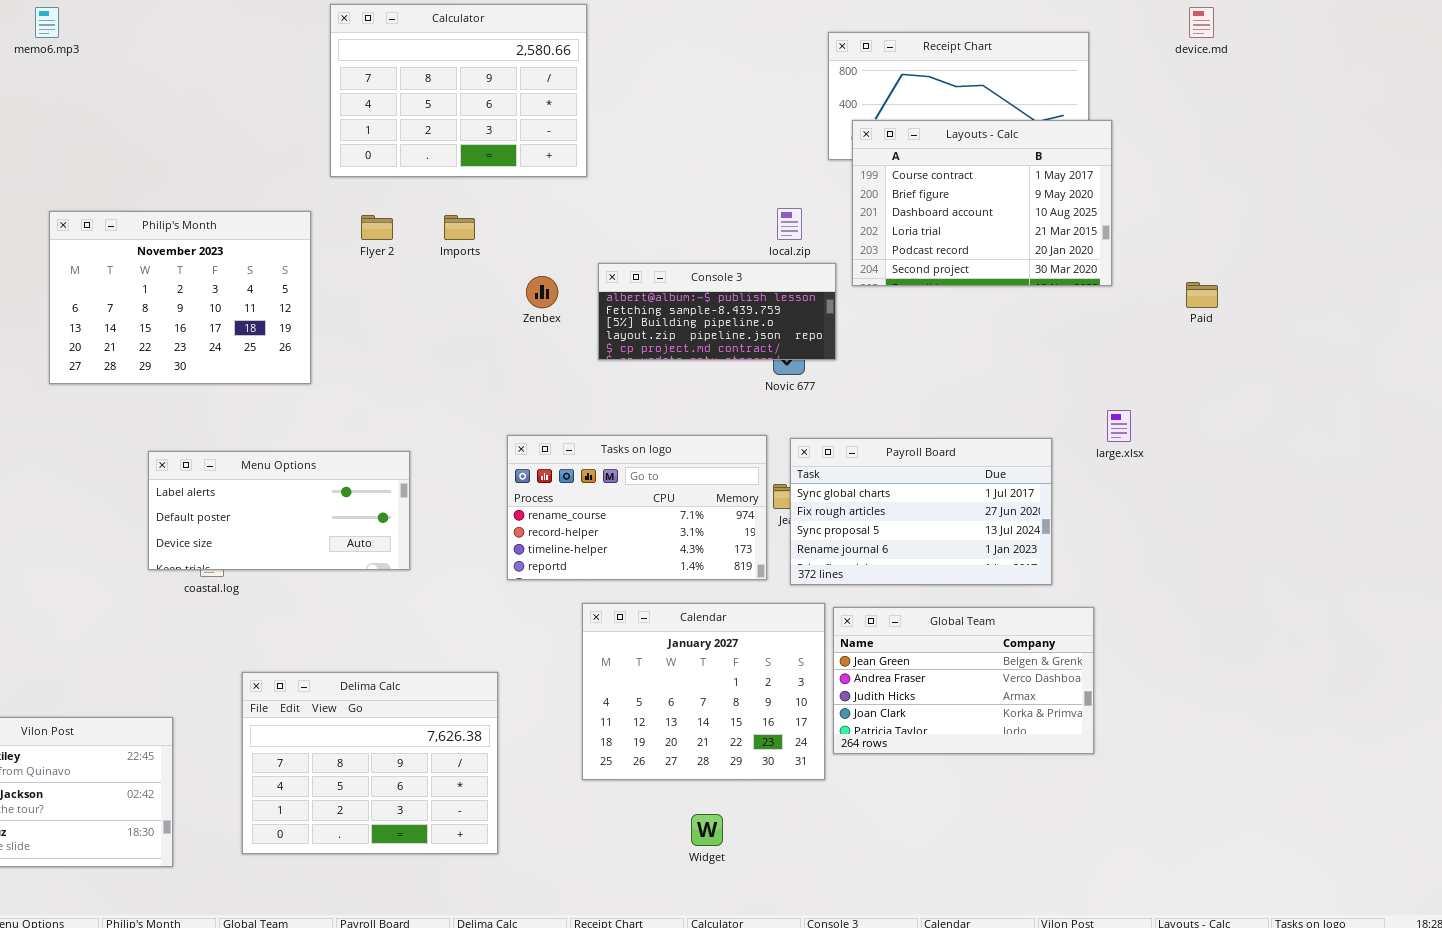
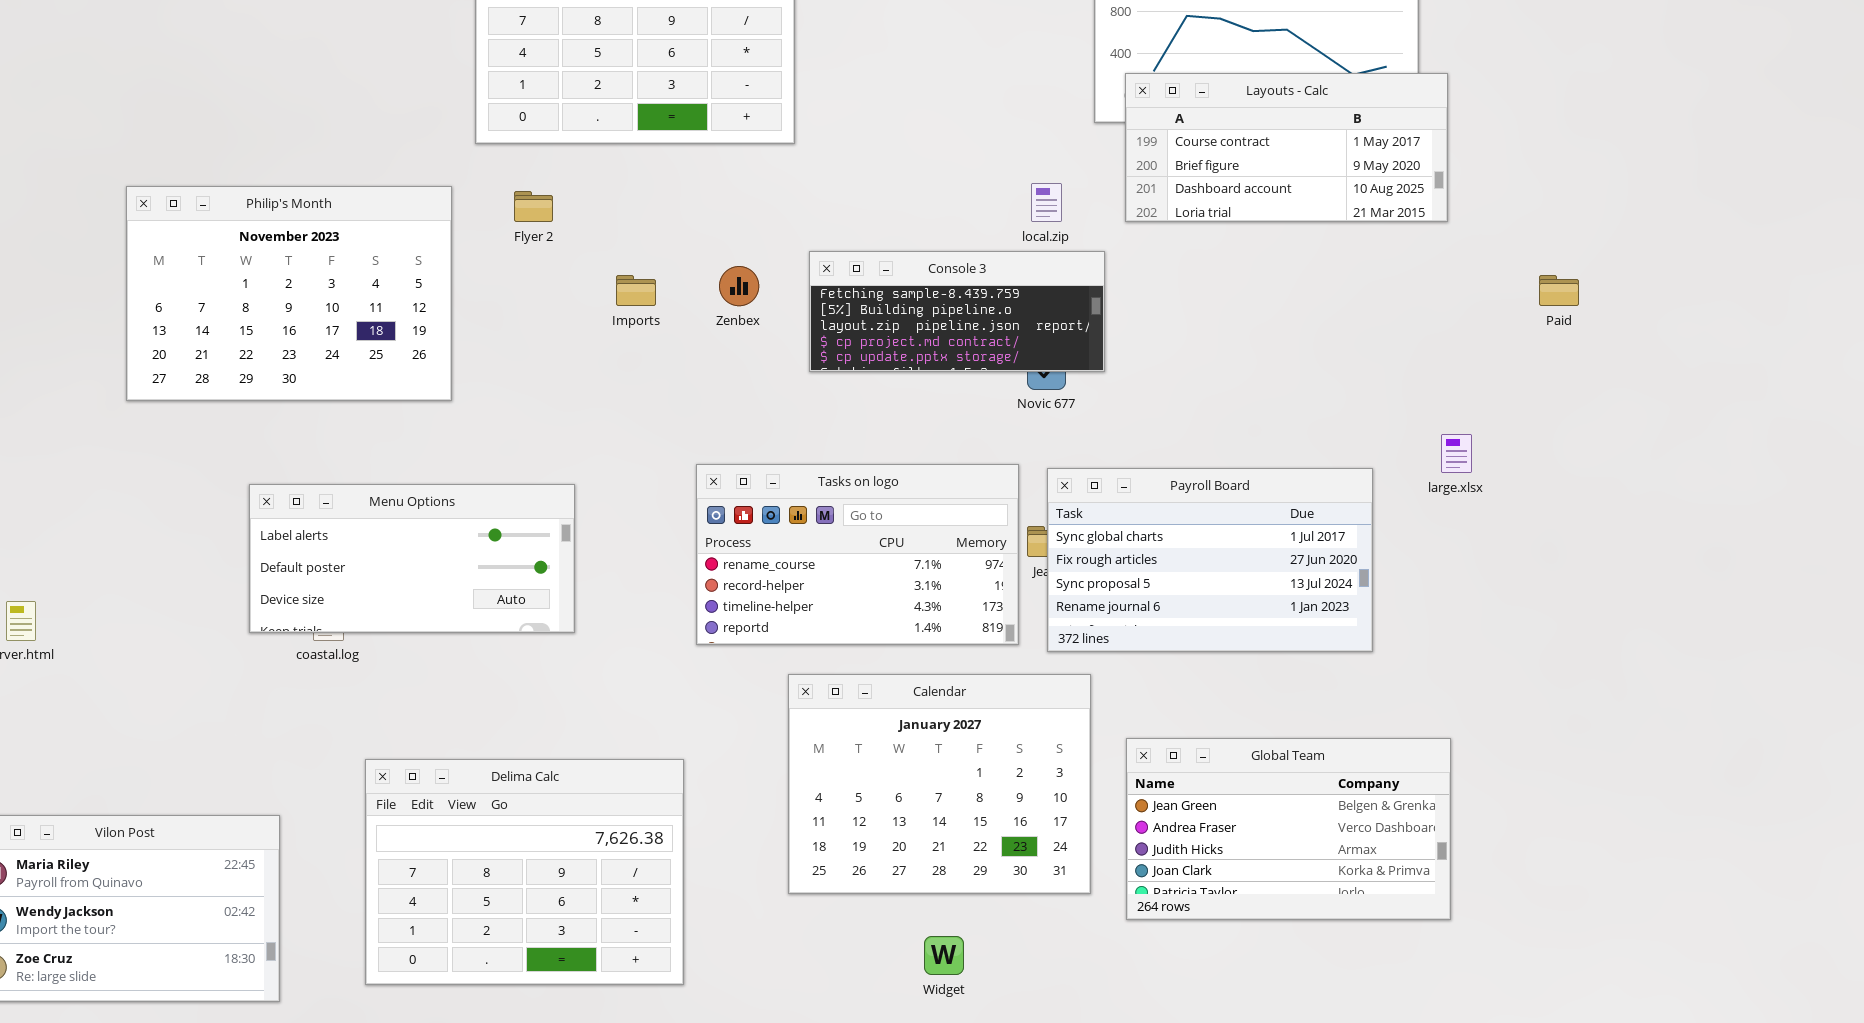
Layouts - Calc: [852,120,1112,286] -> [1125,73,1448,222], resized
Imports: [444,215,475,240] -> [616,275,656,306], moved
Console 3: [598,263,836,360] -> [809,251,1105,372], scrolled down 1 row
Global Team: [833,607,1094,754] -> [1126,738,1451,920], moved

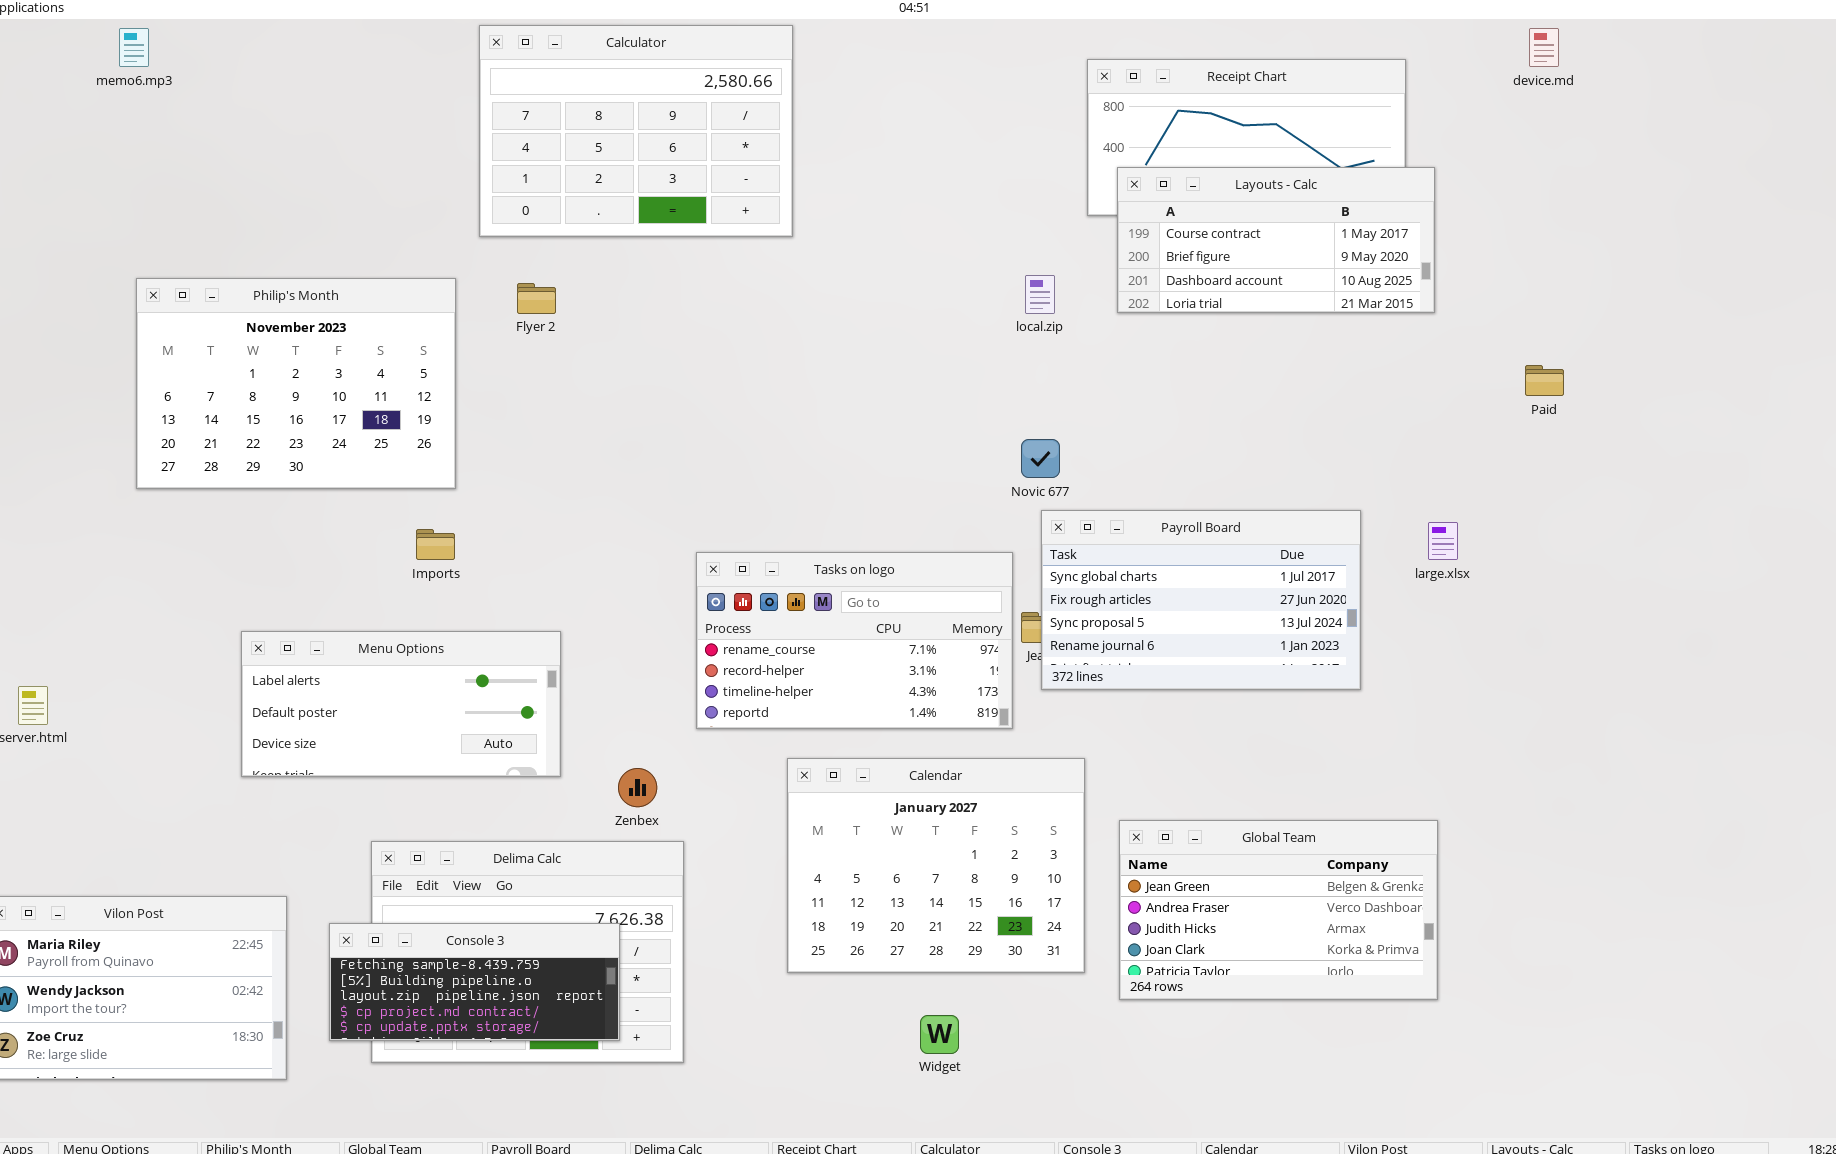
Console 3: [809,251,1105,372] -> [329,923,620,1041], moved
Zenbex: [719,266,759,306] -> [618,768,657,807], moved
Imports: [616,275,656,306] -> [416,529,455,560], moved
Payroll Board: [1047,468,1373,652] -> [1041,510,1361,690], moved
Menu Options: [249,484,575,633] -> [241,631,561,777], moved

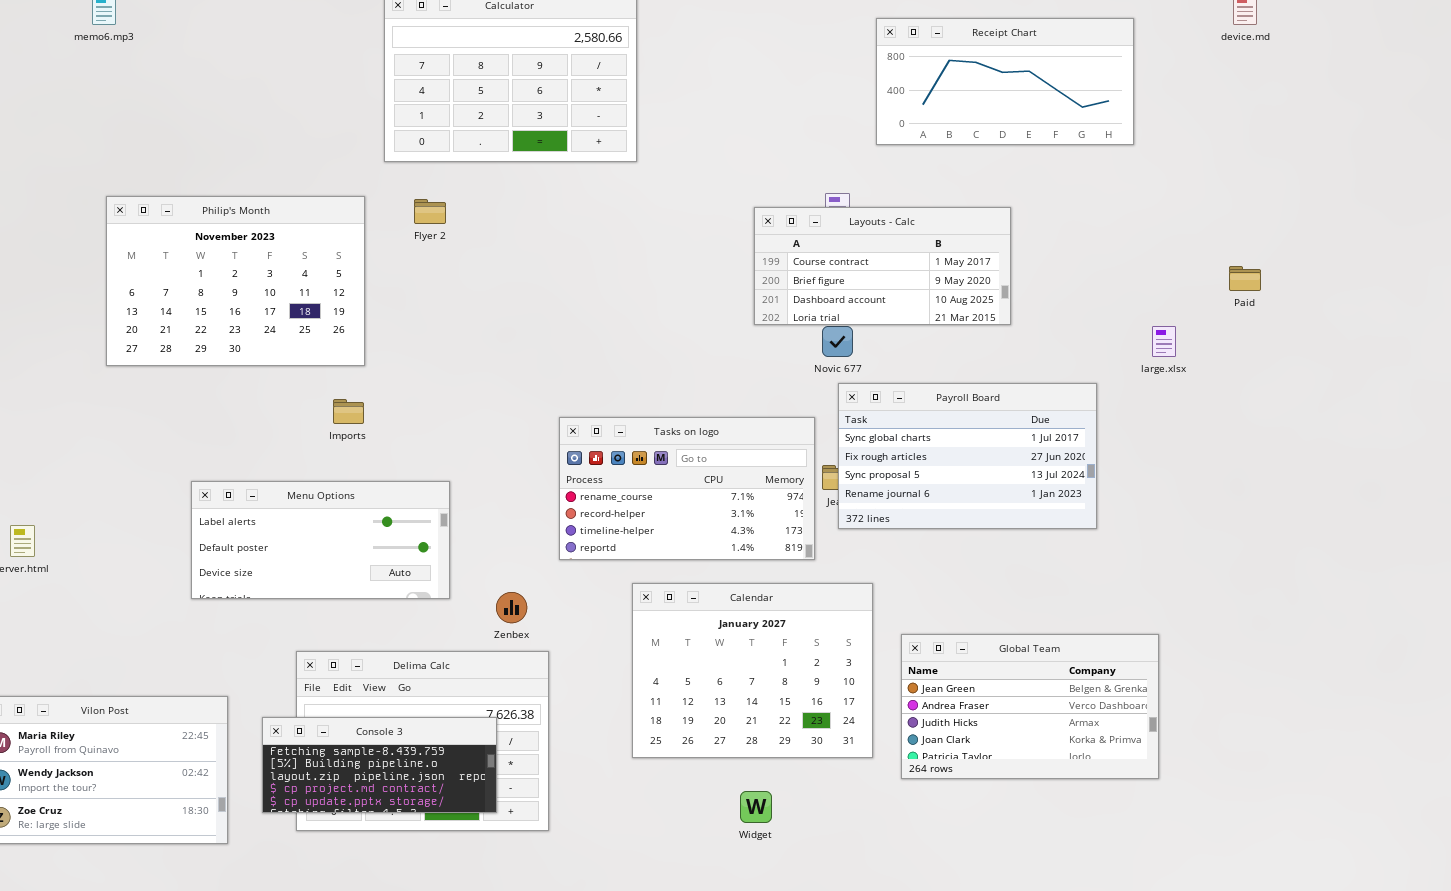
Layouts - Calc: [1117,167,1435,313] -> [754,207,1011,325], moved
large.xlsx: [1428,522,1458,560] -> [1152,326,1176,357], moved

